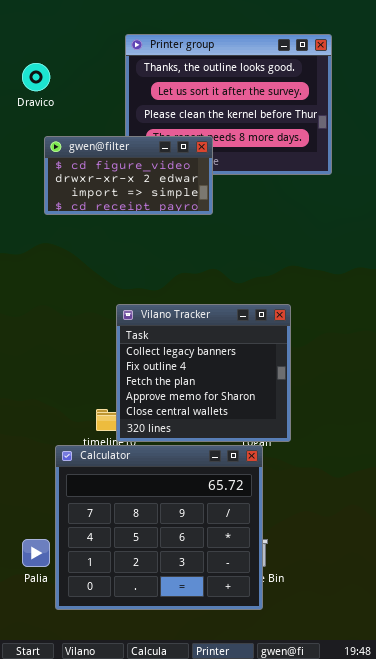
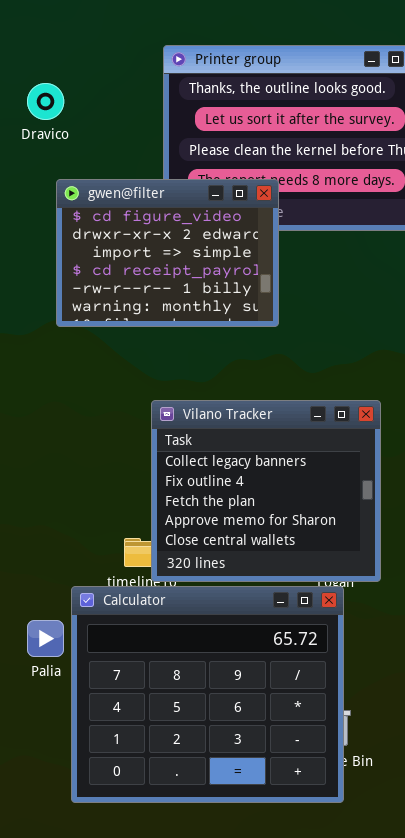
gwen@filter: [44,136,213,215] -> [56,179,279,327], resized
Palia: [22,539,50,567] -> [27,620,64,657], moved

